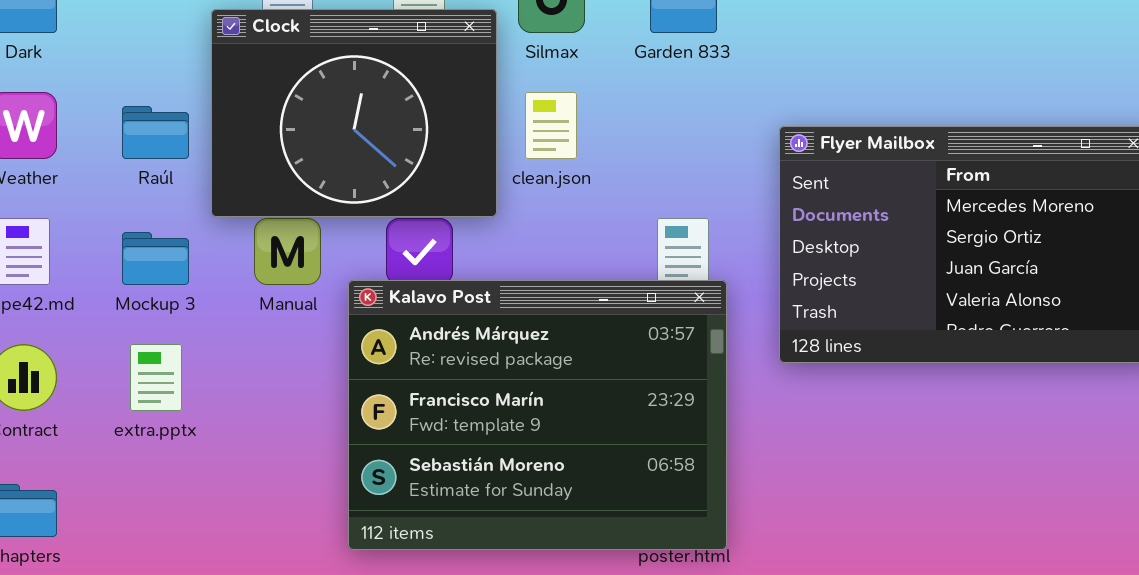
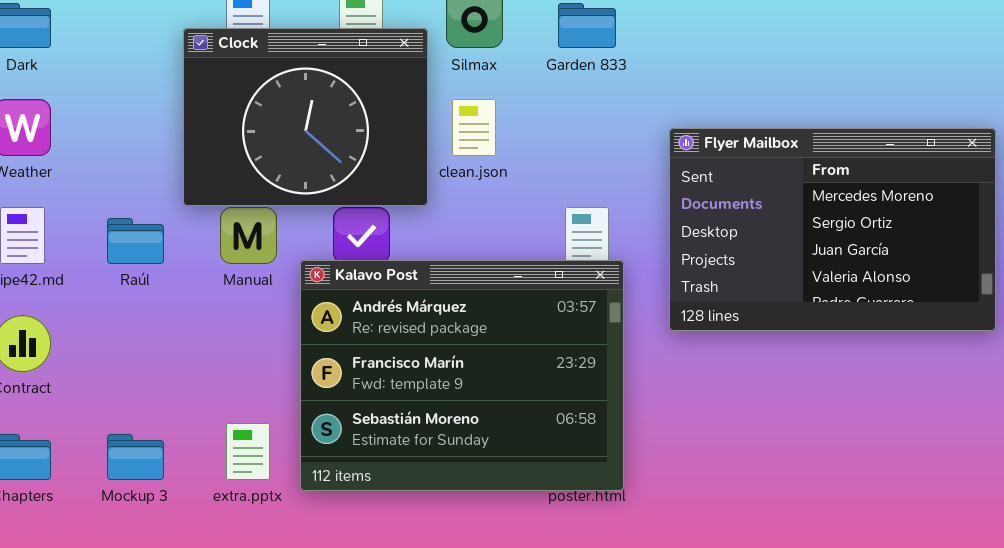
Raúl: [122,106,189,159] -> [107,218,164,264], moved
Mockup 3: [122,232,189,285] -> [107,434,164,480], moved
extra.pptx: [130,344,182,411] -> [226,423,270,480], moved

